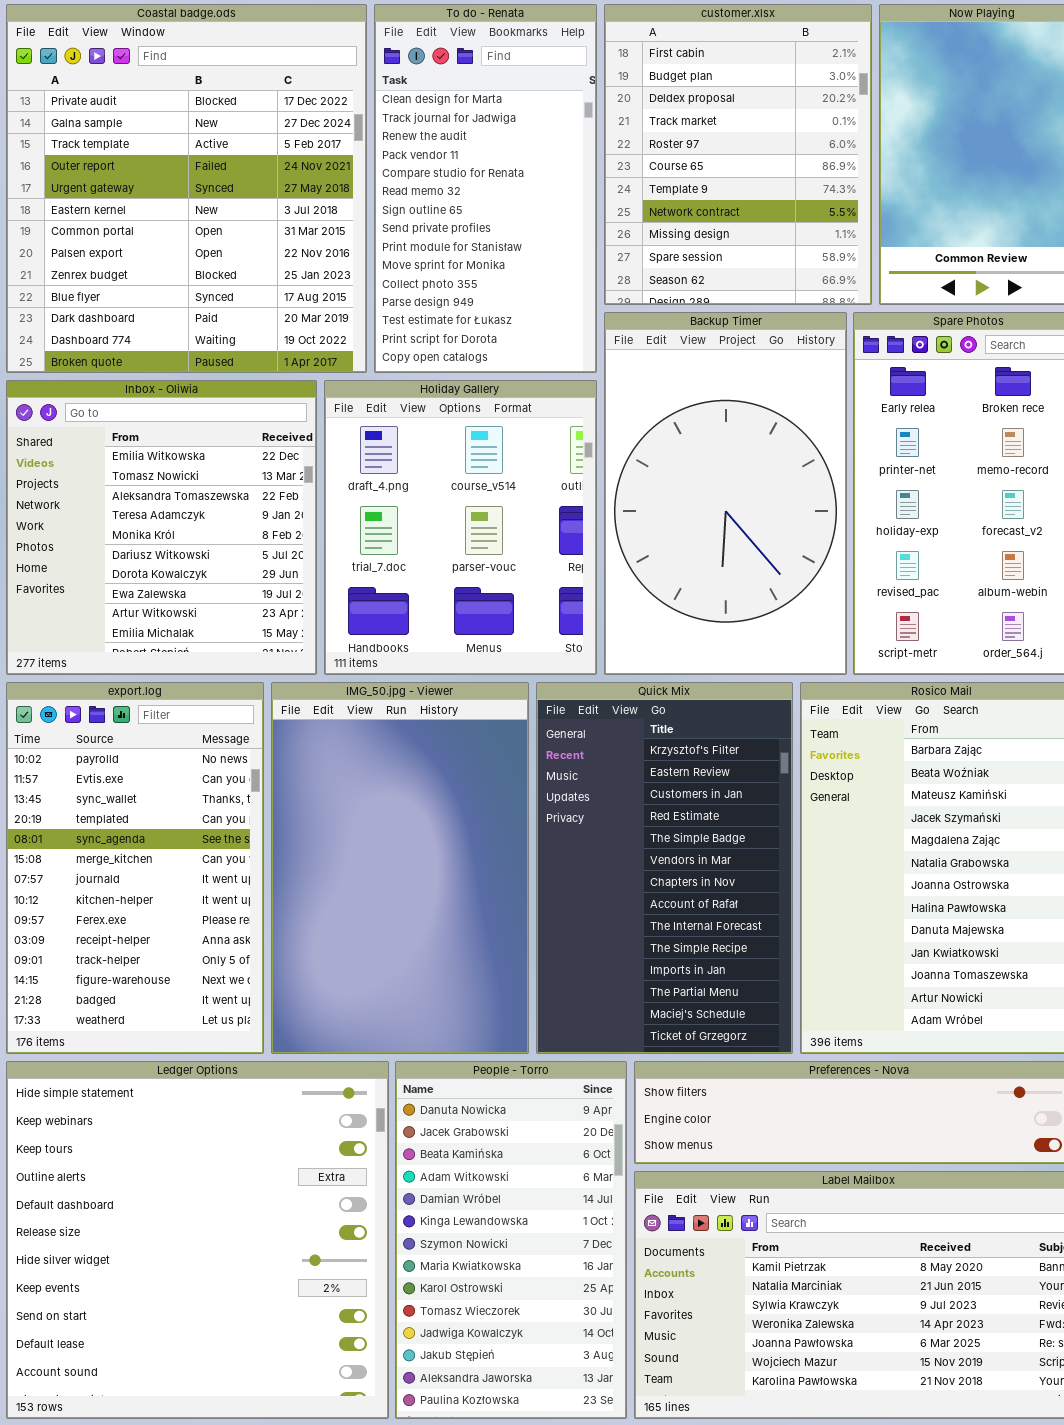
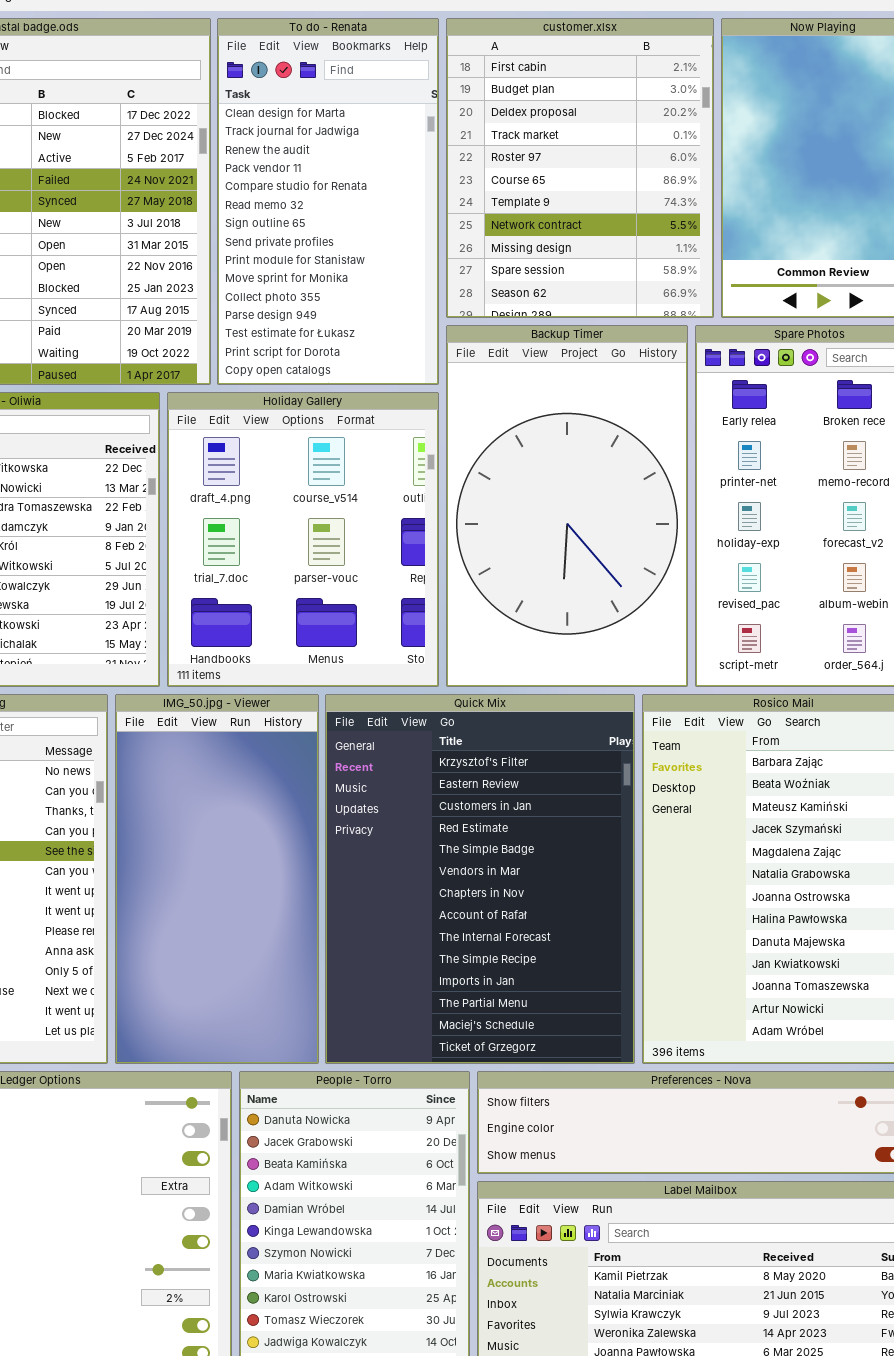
IMG_50.jpg - Viewer: [271,682,529,1054] -> [115,694,319,1064], resized
Quick Mix: [536,682,793,1054] -> [325,694,635,1064], resized

